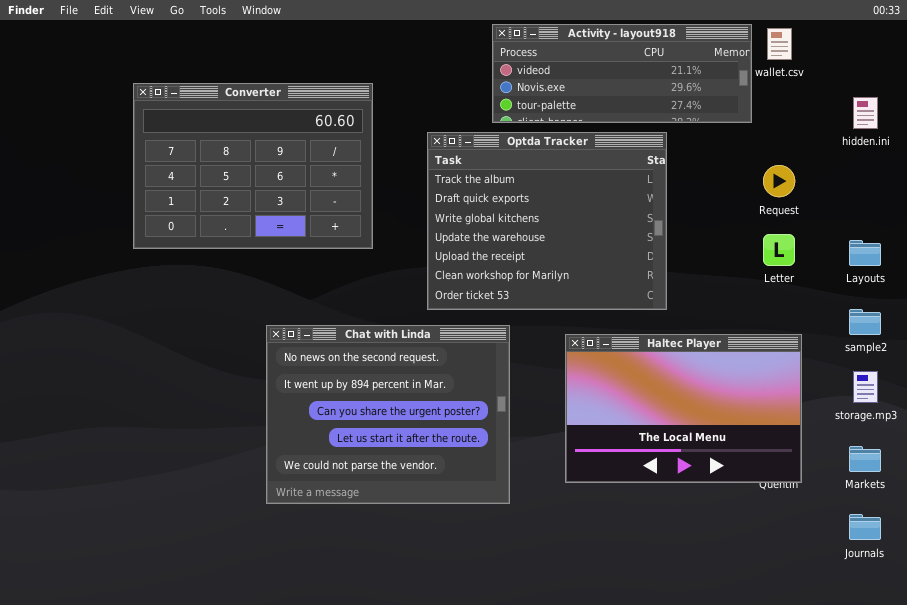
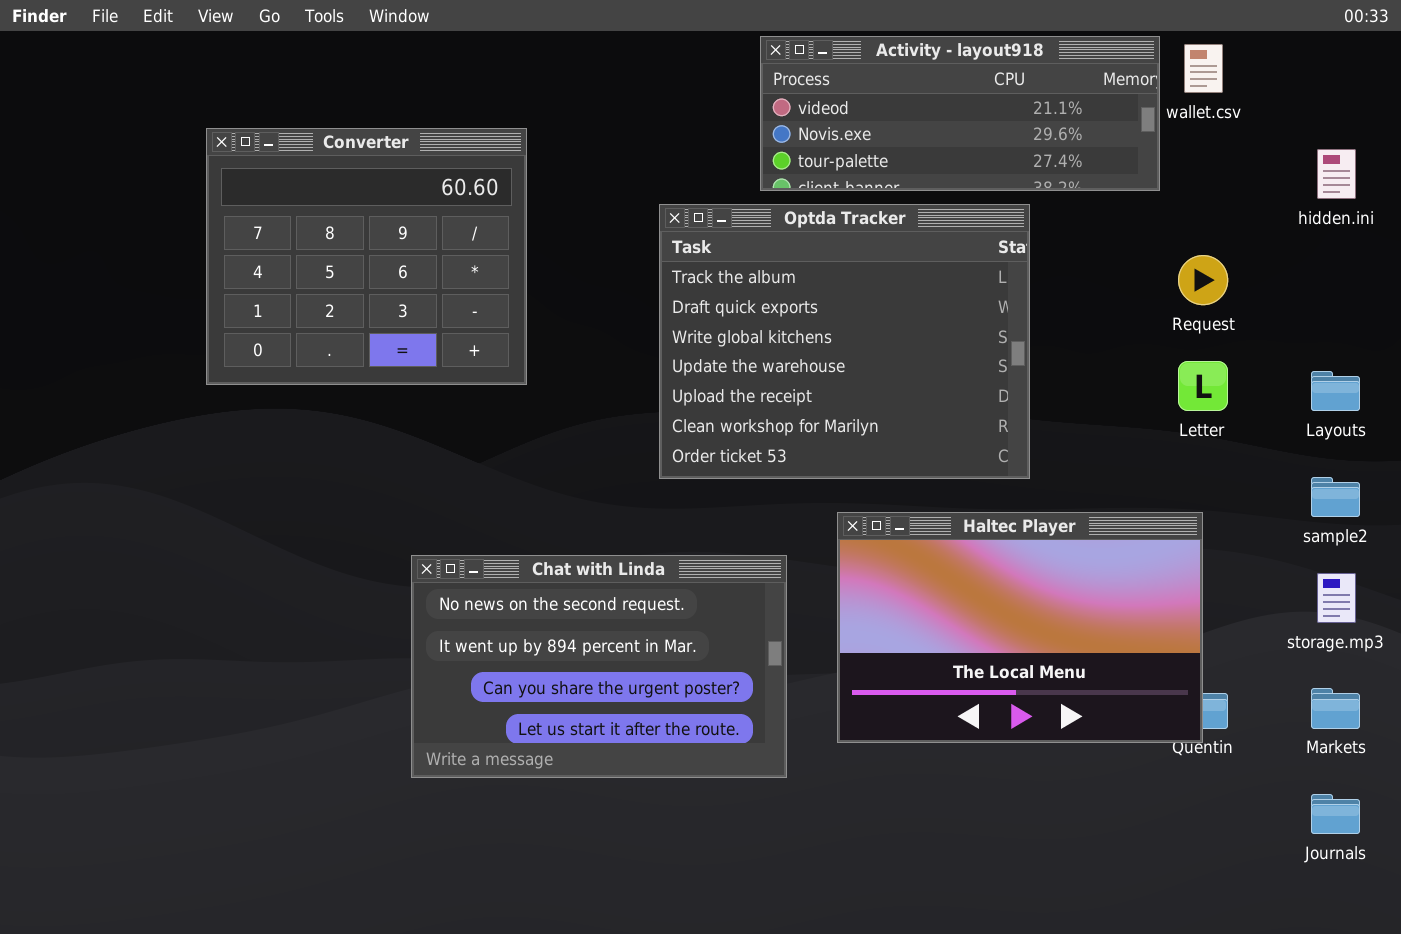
Converter: [133,83,373,249] -> [206,128,527,385], resized
Chat with Linda: [266,325,510,504] -> [411,555,787,778], resized
Haltec Player: [565,334,802,483] -> [837,512,1203,743], moved

